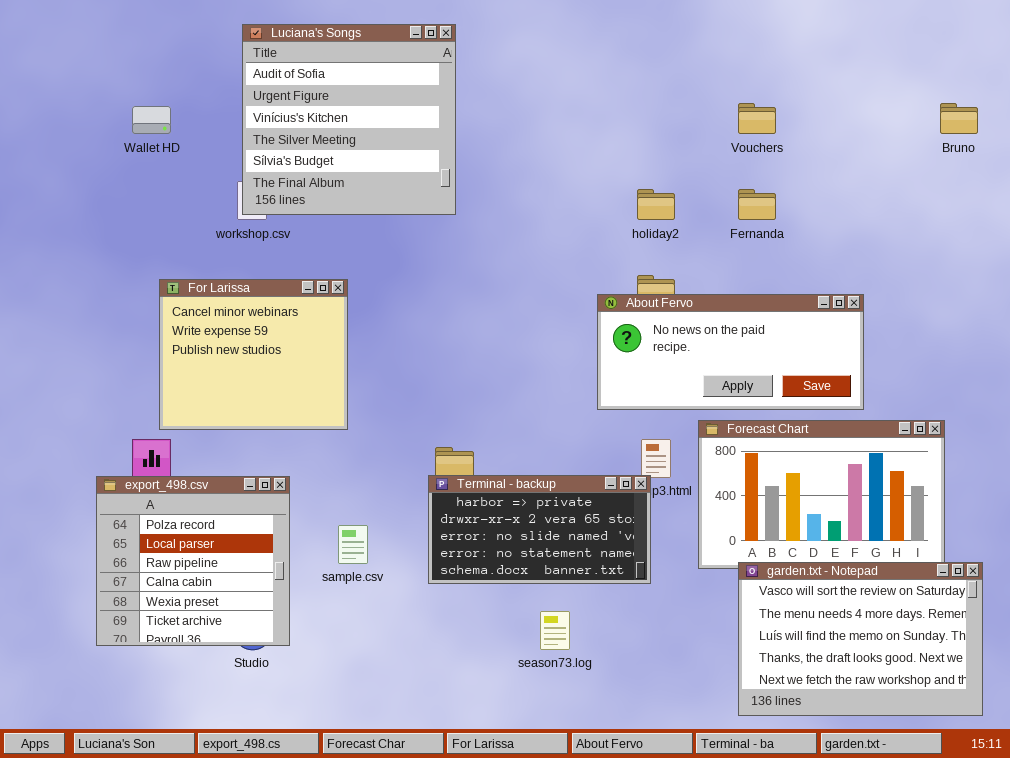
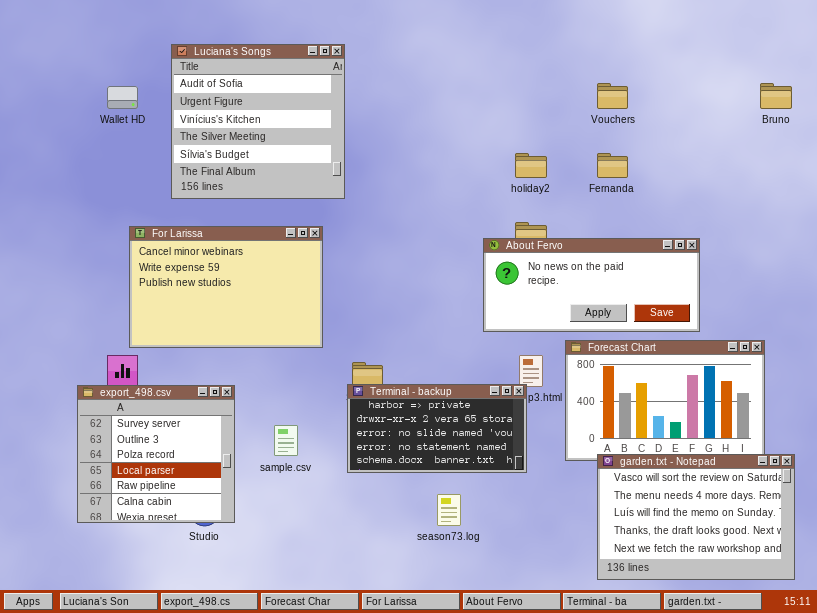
Luciana's Songs: [242,24,456,215] -> [171,44,345,199], moved
For Larissa: [159,279,348,430] -> [129,226,323,348], resized
export_498.csv: [96,476,290,646] -> [77,385,235,523], scrolled up 2 rows

